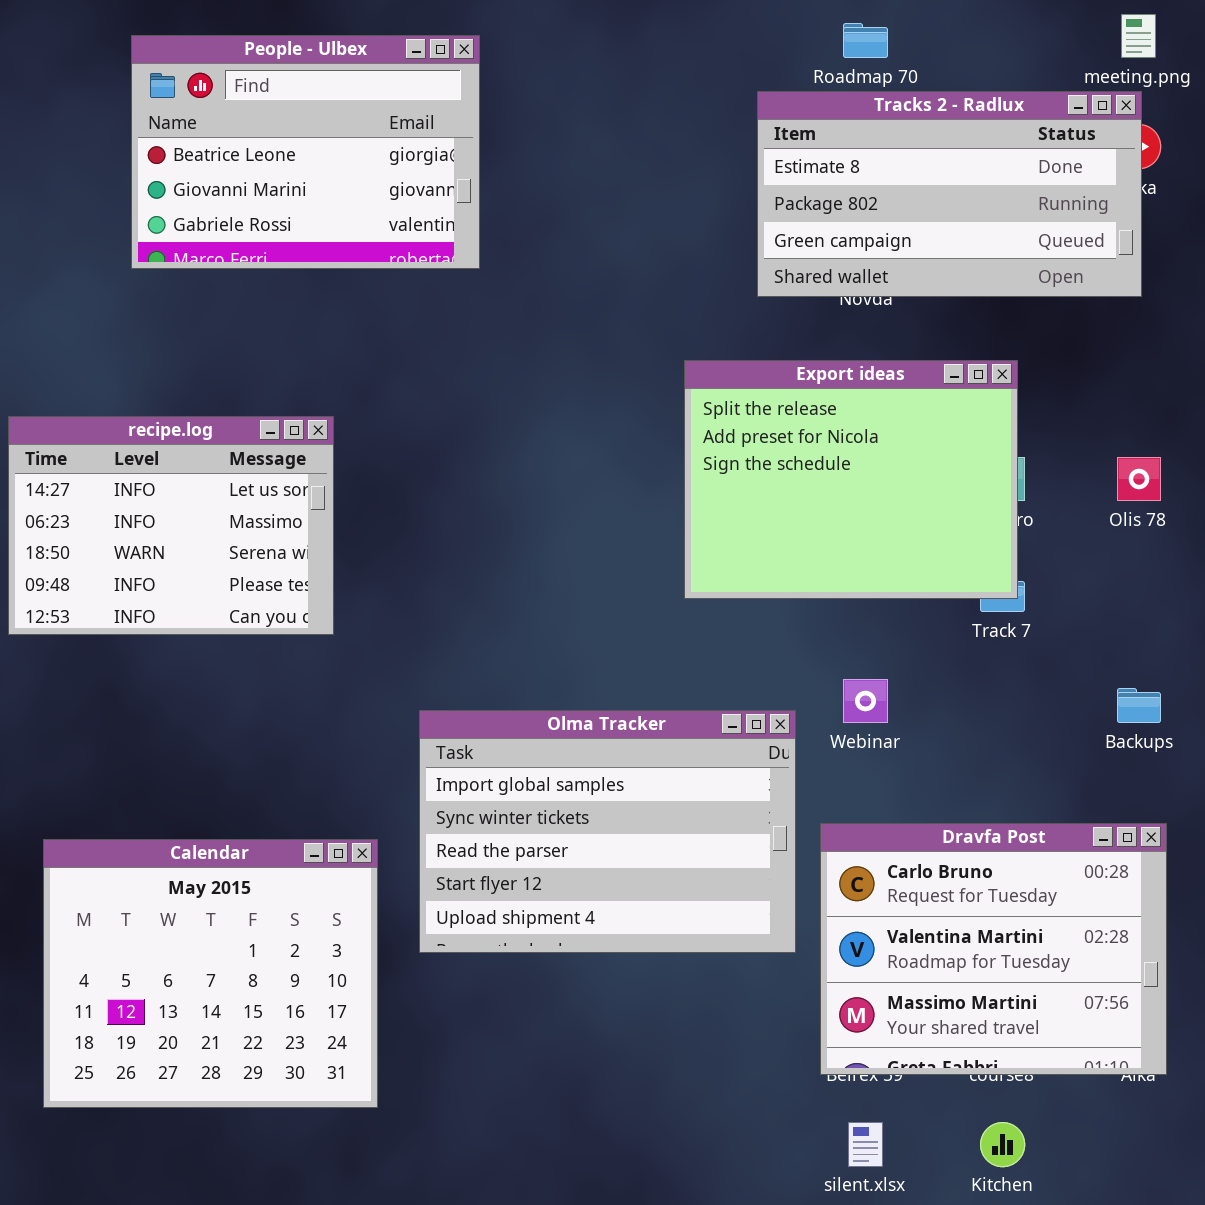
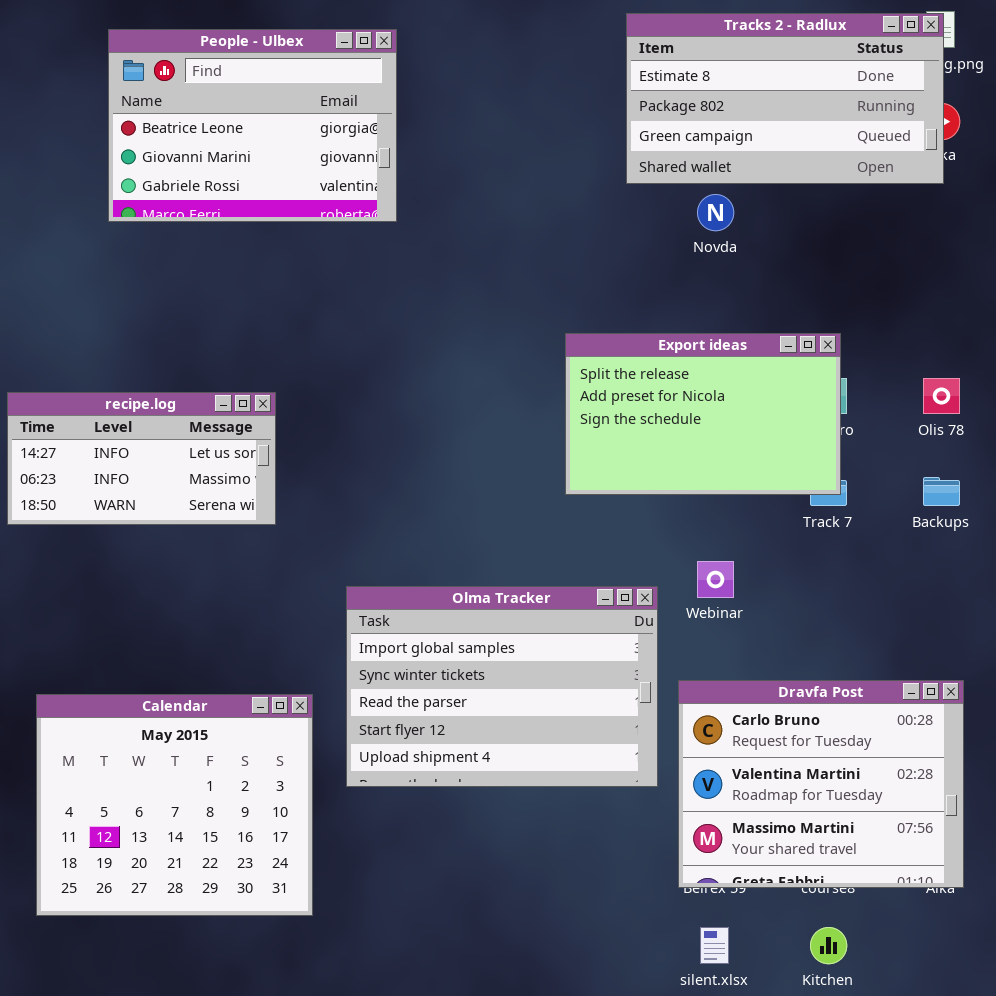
Tracks 2 - Radlux: [757,91,1142,297] -> [626,13,944,184], moved
Export ideas: [684,360,1018,599] -> [565,333,841,495], resized
recipe.log: [8,416,334,635] -> [7,392,276,525], resized
Backups: [1117,688,1161,723] -> [923,477,960,506], moved

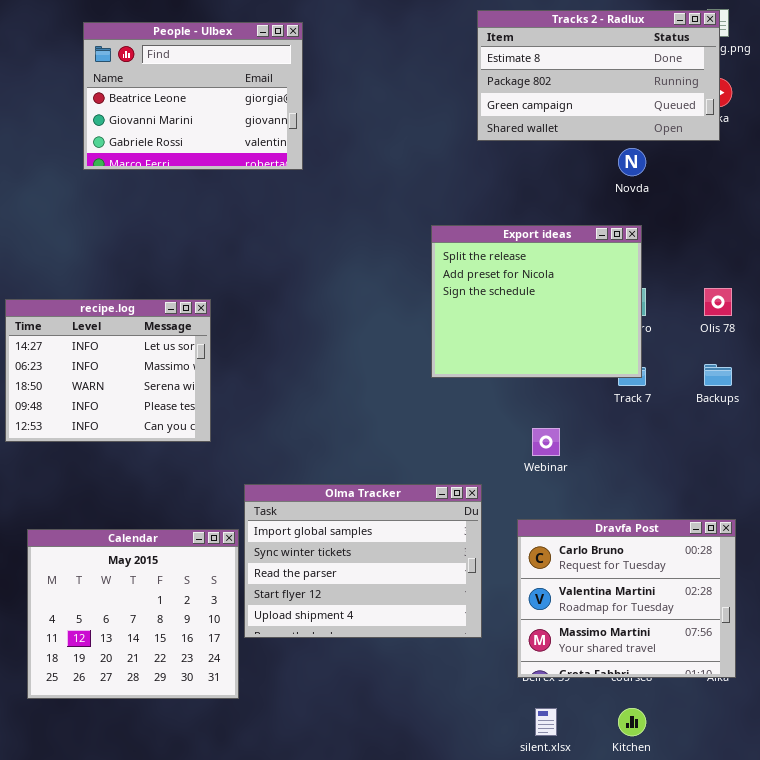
Novda: [697,194,734,231] -> [618,148,646,176], moved
Export ideas: [565,333,841,495] -> [431,225,642,378], resized
recipe.log: [7,392,276,525] -> [5,299,211,442], resized
Olma Tracker: [346,586,658,787] -> [244,484,482,638], moved

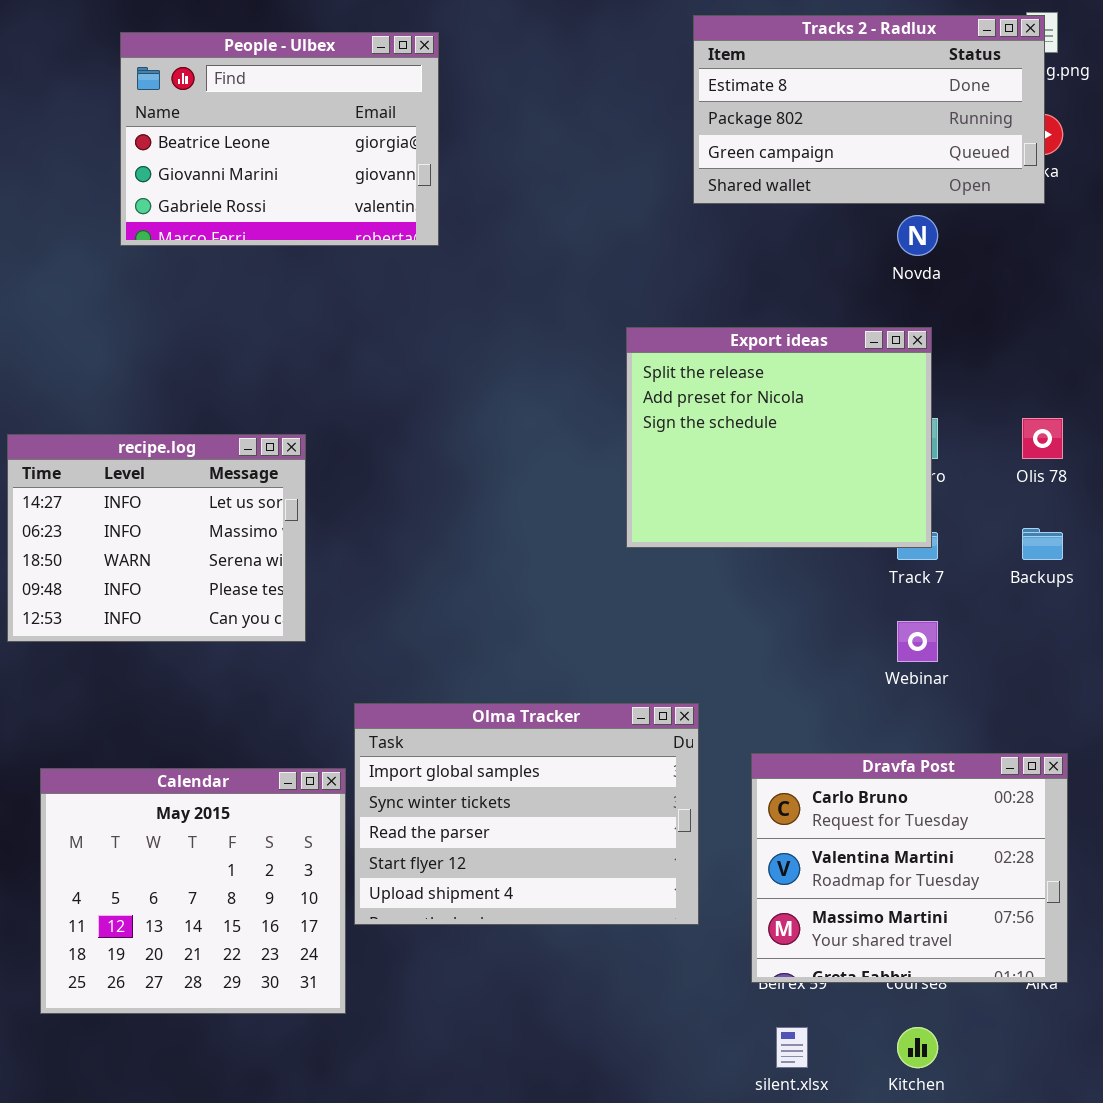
Webinar: [532,428,560,456] -> [897,621,938,662], moved

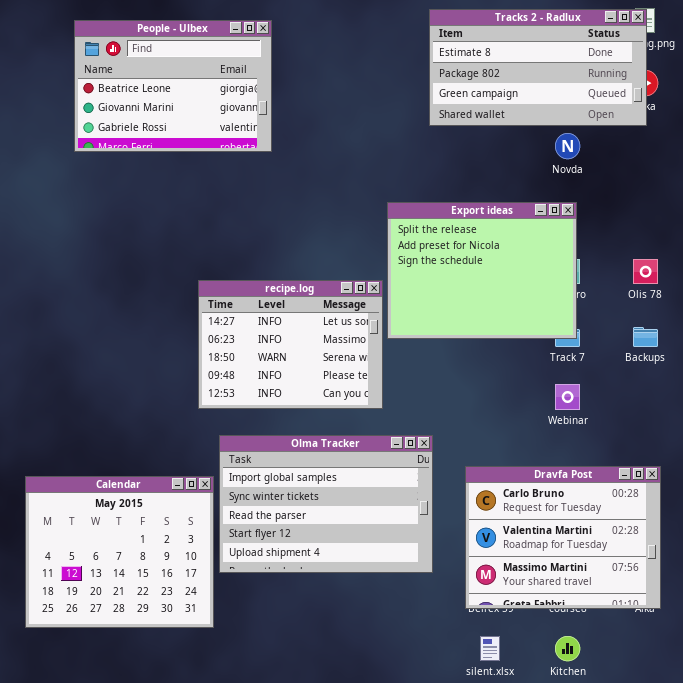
recipe.log: [7,434,306,642] -> [198,280,383,409], moved

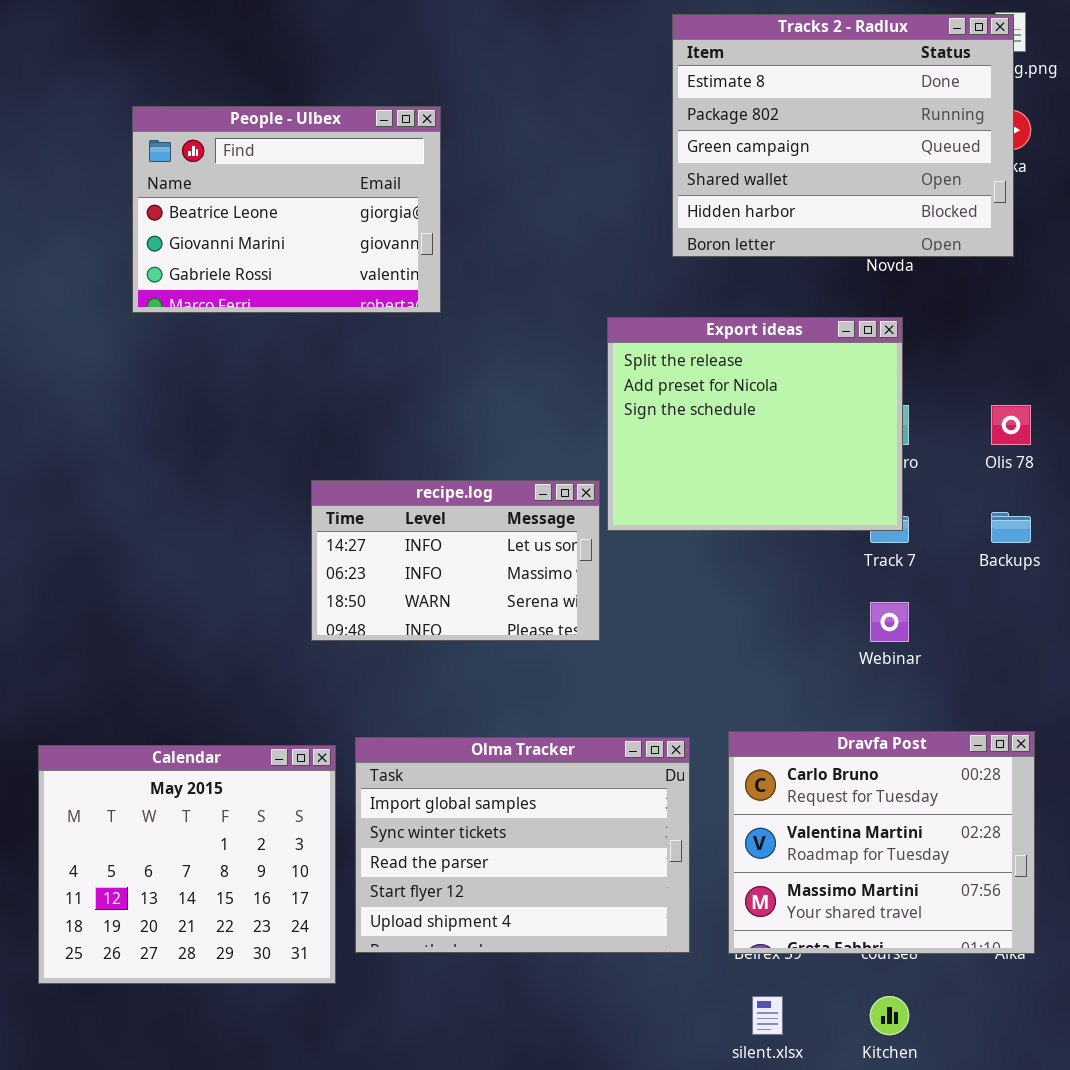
Tracks 2 - Radlux: [429,9,647,126] -> [672,14,1014,257], resized
People - Ulbex: [74,20,272,152] -> [132,106,441,313], moved
recipe.log: [198,280,383,409] -> [311,480,600,641], resized
Olma Tracker: [219,435,433,573] -> [355,737,690,953], moved

